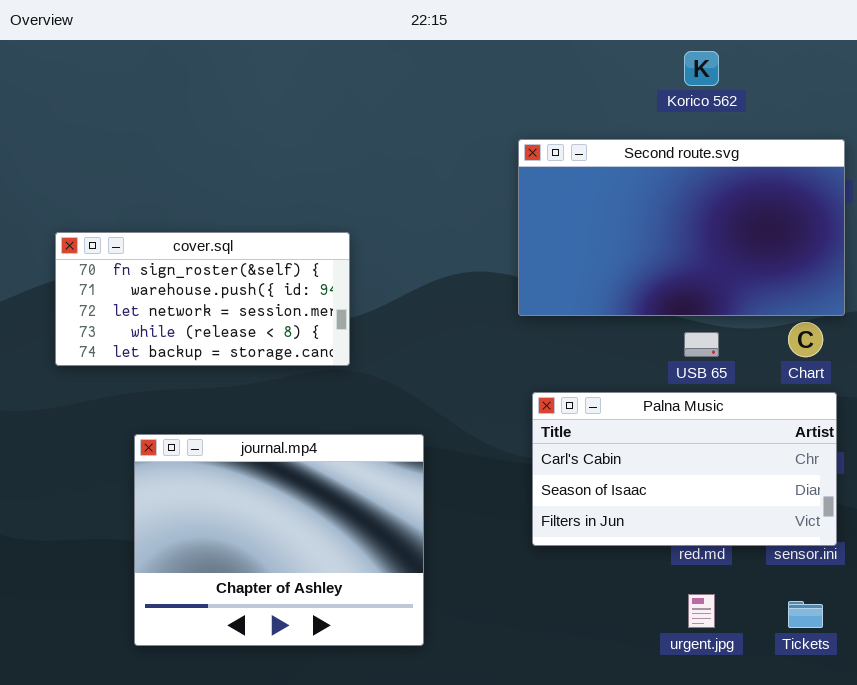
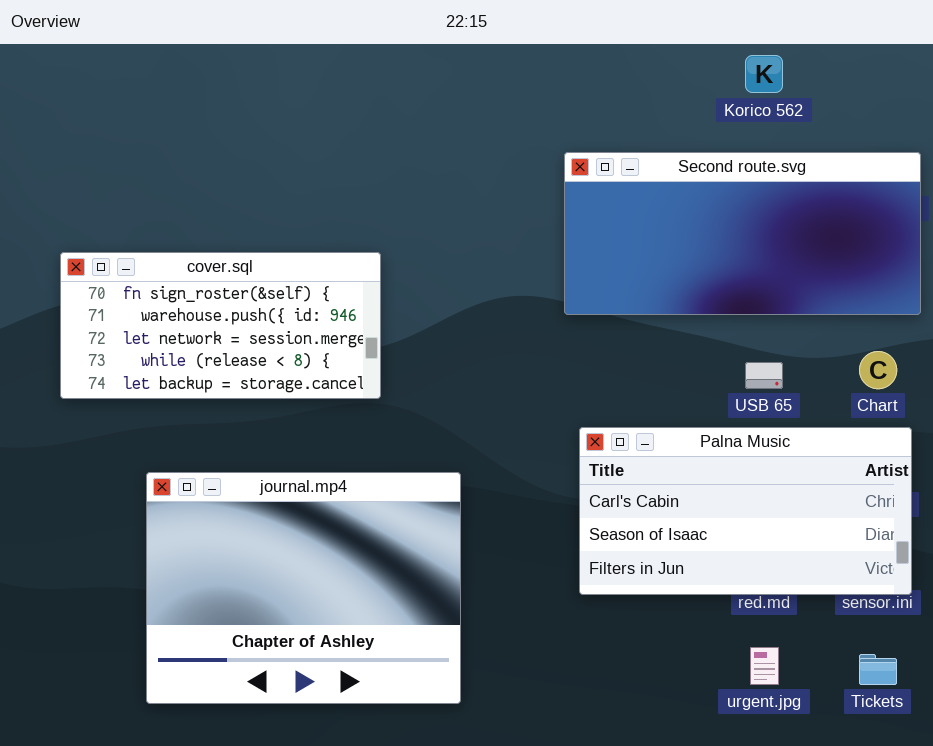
Second route.svg: [518,139,845,316] -> [564,152,921,315], resized

